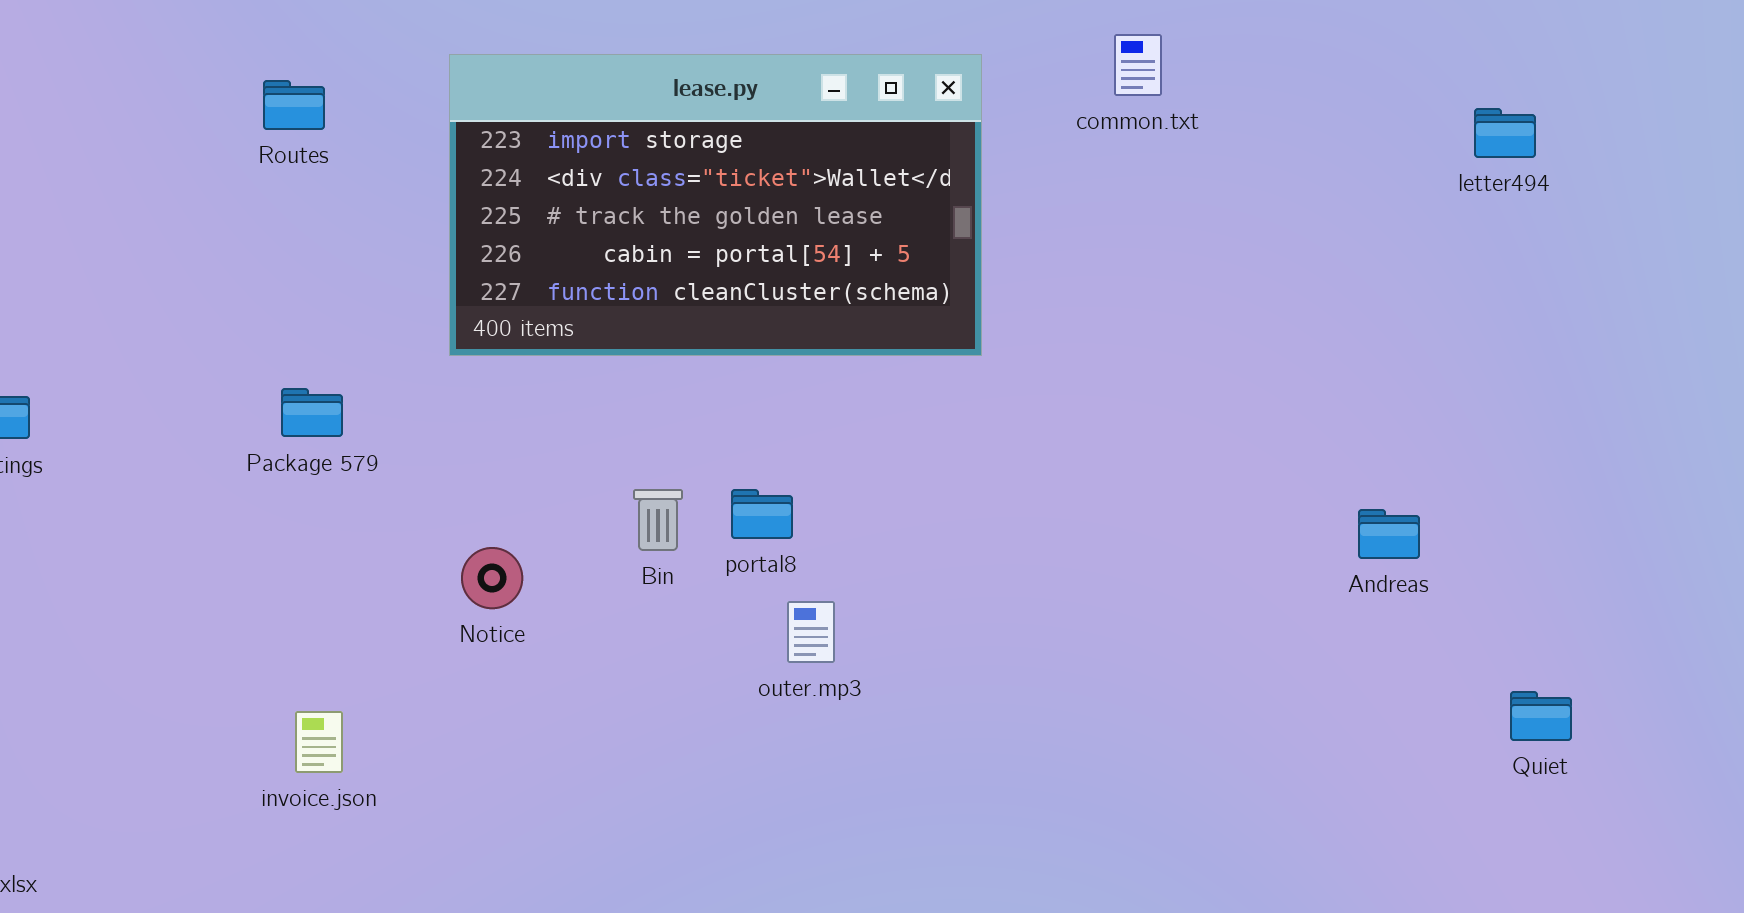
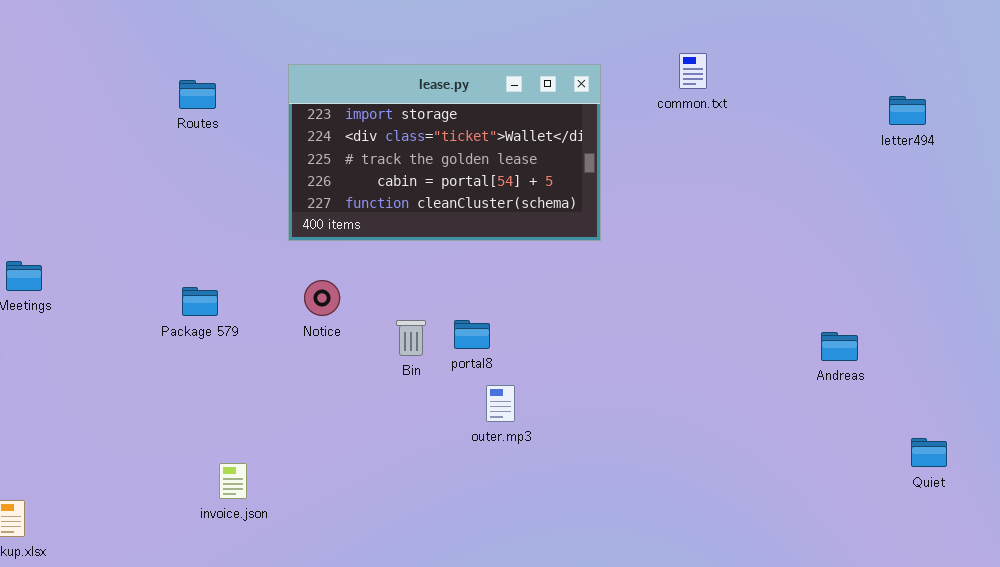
Package 579: [281,388,343,437] -> [182,287,218,316], moved
Notice: [461,547,523,609] -> [304,280,340,316], moved
invoice.json: [295,711,343,773] -> [219,463,247,499], moved

